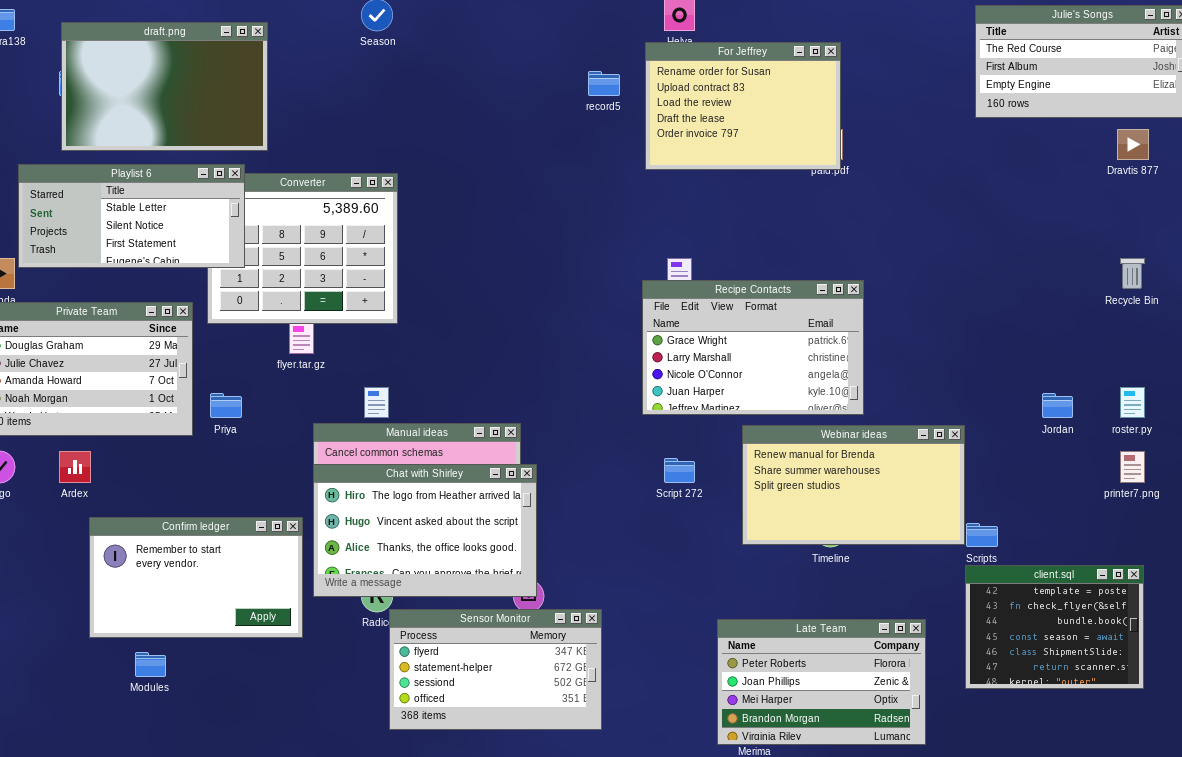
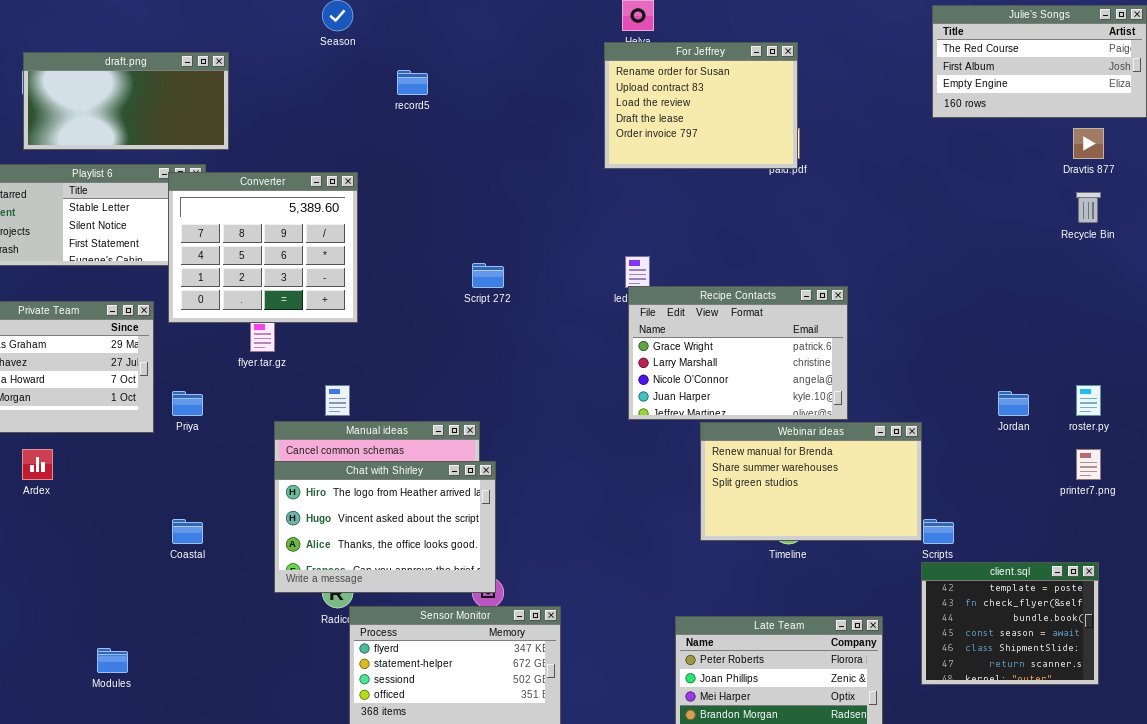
draft.png: [61,22,268,151] -> [23,52,229,150], resized
record5: [588,71,620,96] -> [397,70,428,95], moved
Converter: [207,173,398,324] -> [168,172,358,323], raised
Recycle Bin: [1120,258,1145,289] -> [1076,192,1101,223], moved
Recipe Contacts: [642,280,864,415] -> [628,286,848,420], moved
Script 272: [664,458,695,483] -> [472,263,504,288], moved
Confirm ledger: [89,517,303,638] -> none, closed

